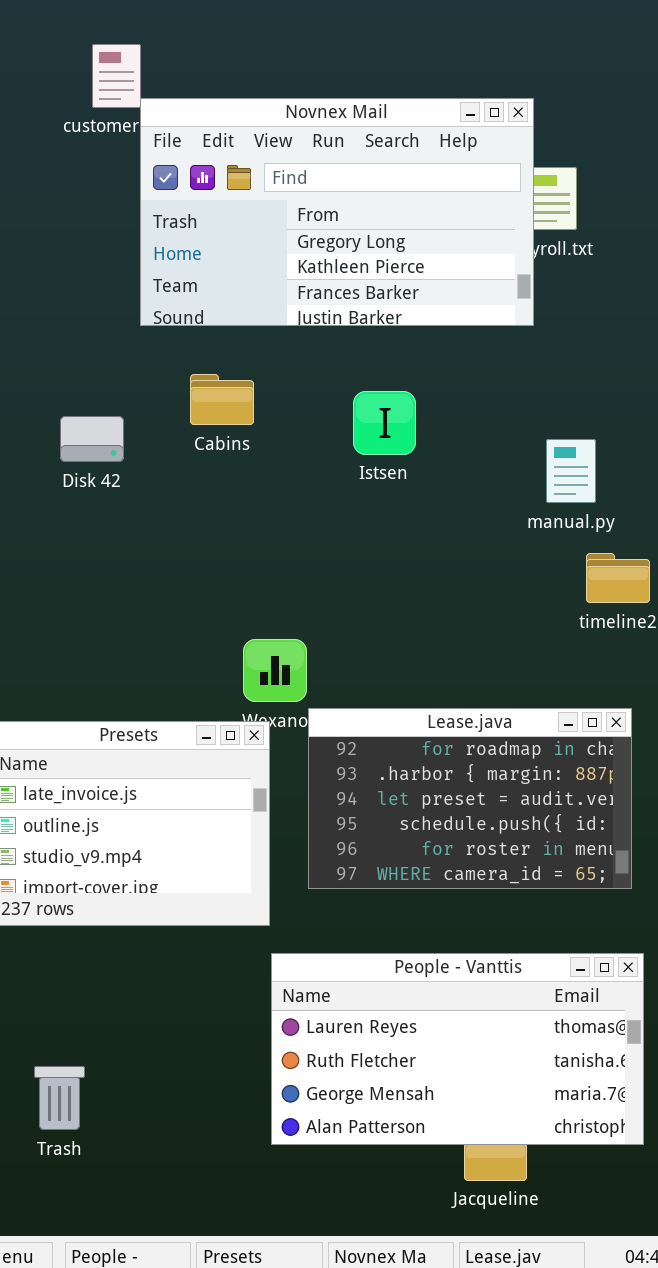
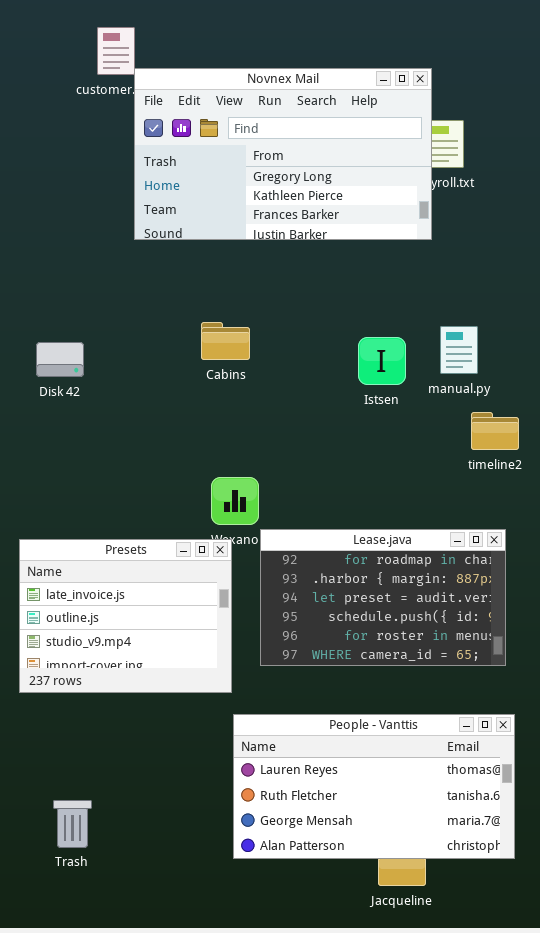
Cabins: [190,374,254,425] -> [201,322,250,360], moved
Istsen: [353,391,416,455] -> [358,337,406,385], moved
Disk 42: [60,416,124,462] -> [36,342,84,377], moved

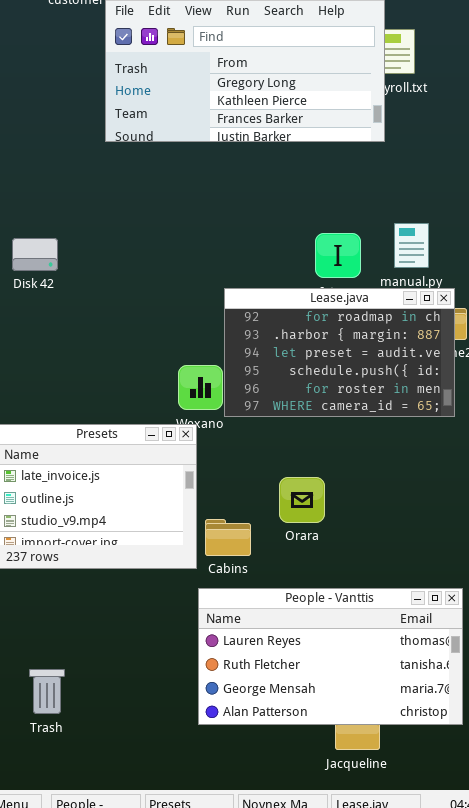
Cabins: [201,322,250,360] -> [205,519,251,556], moved
Lease.java: [260,529,506,666] -> [224,288,455,417], moved

